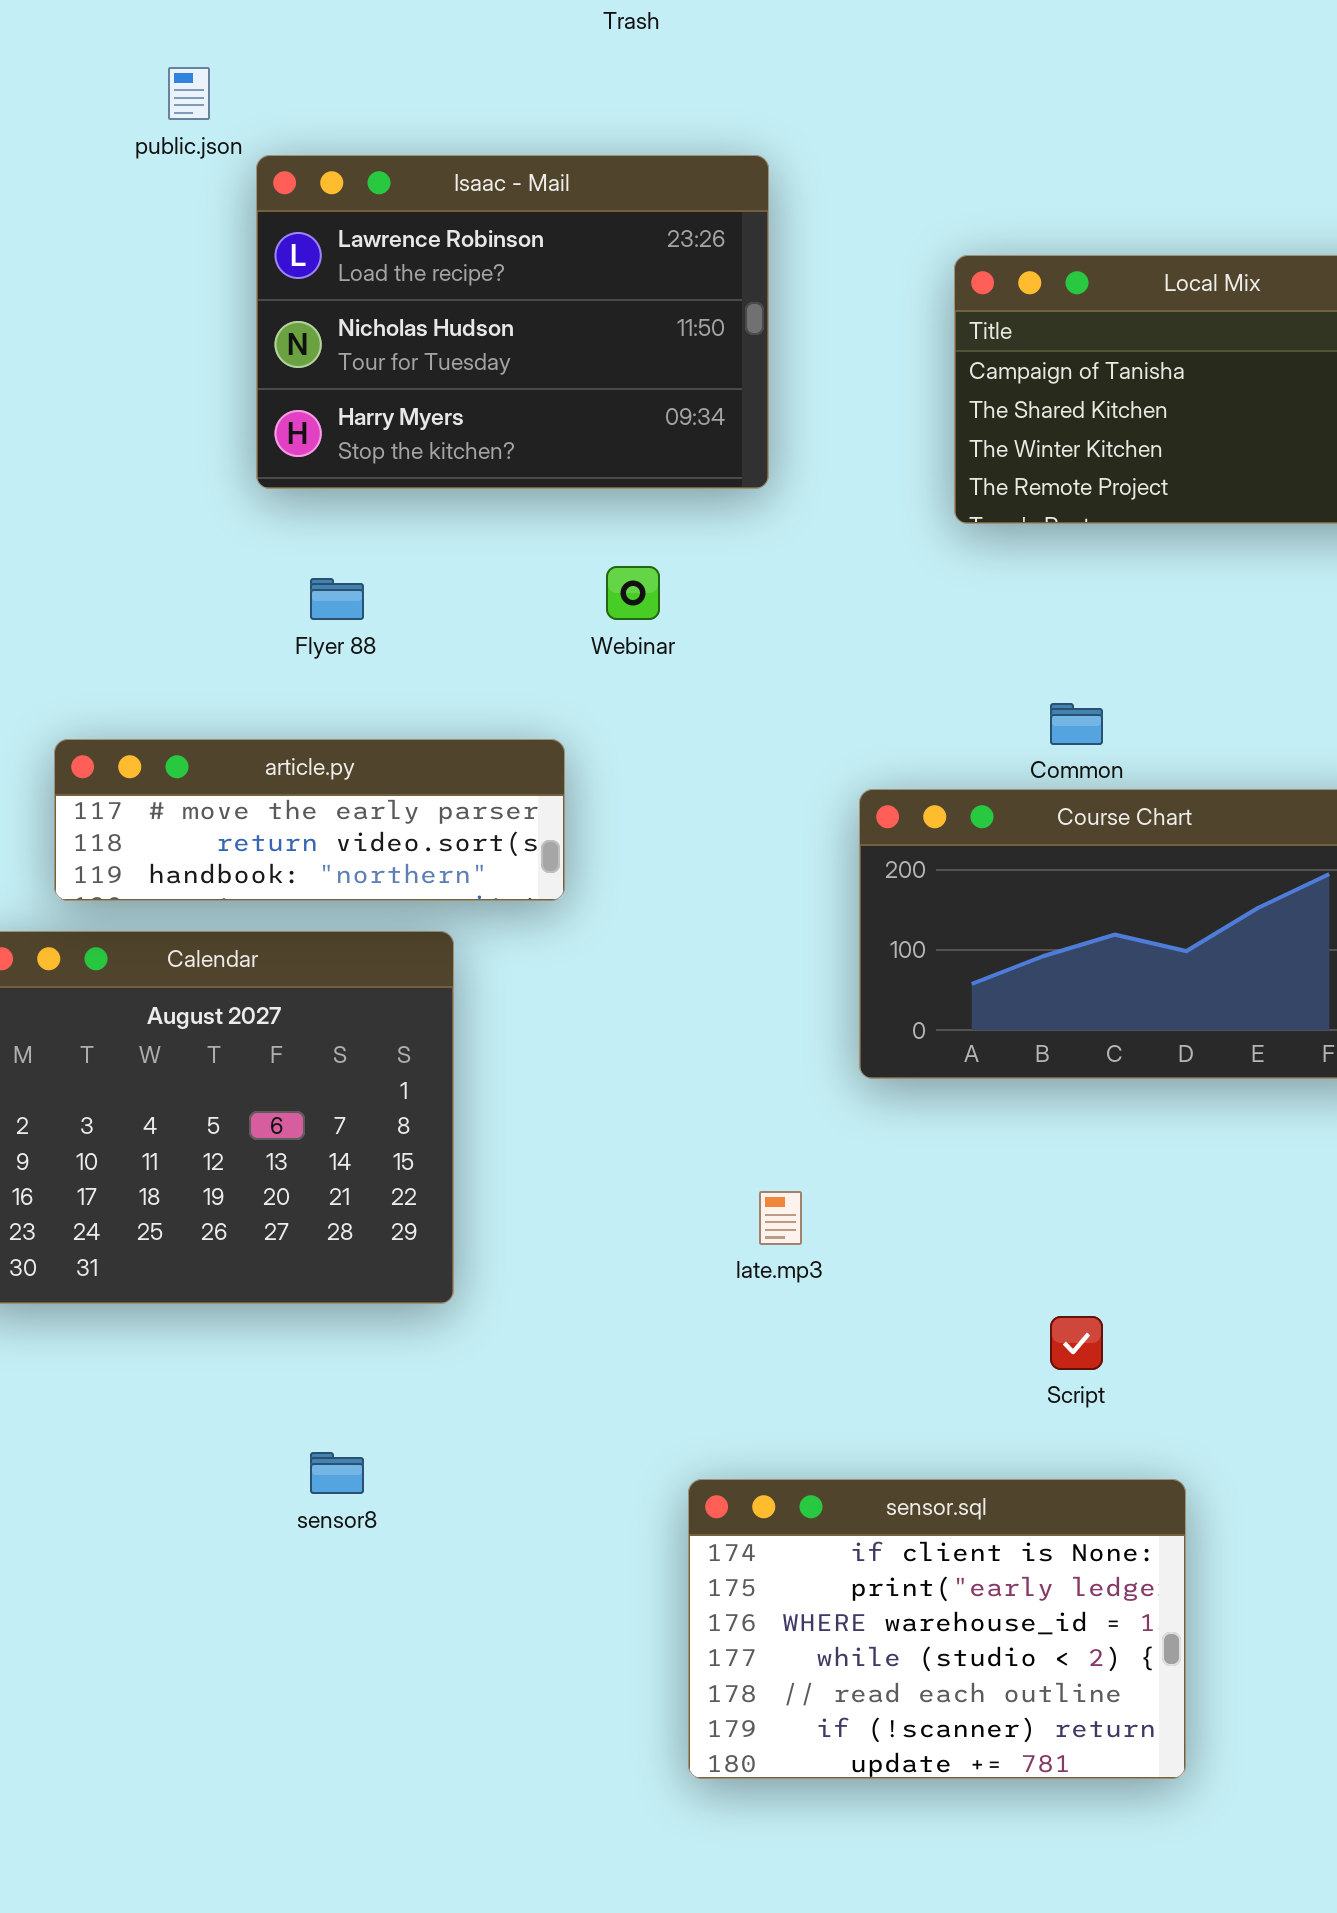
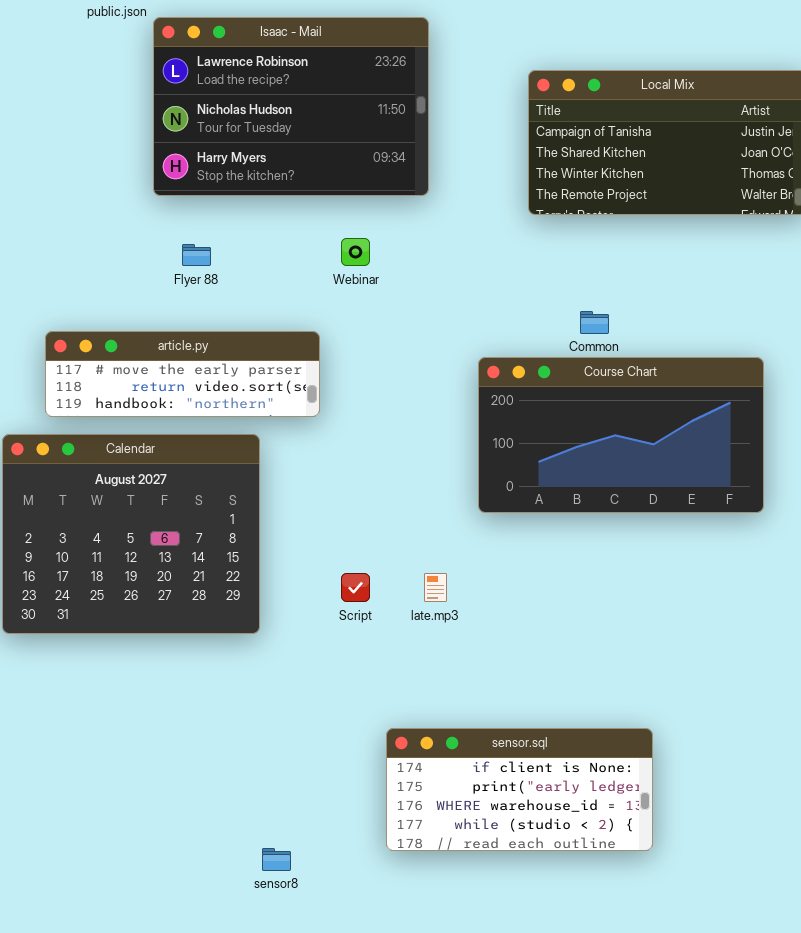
Script: [1050,1316,1103,1370] -> [341,573,370,602], moved
sensor8: [310,1452,364,1494] -> [262,848,291,871], moved
sensor.sql: [688,1479,1186,1779] -> [386,728,653,851], resized

